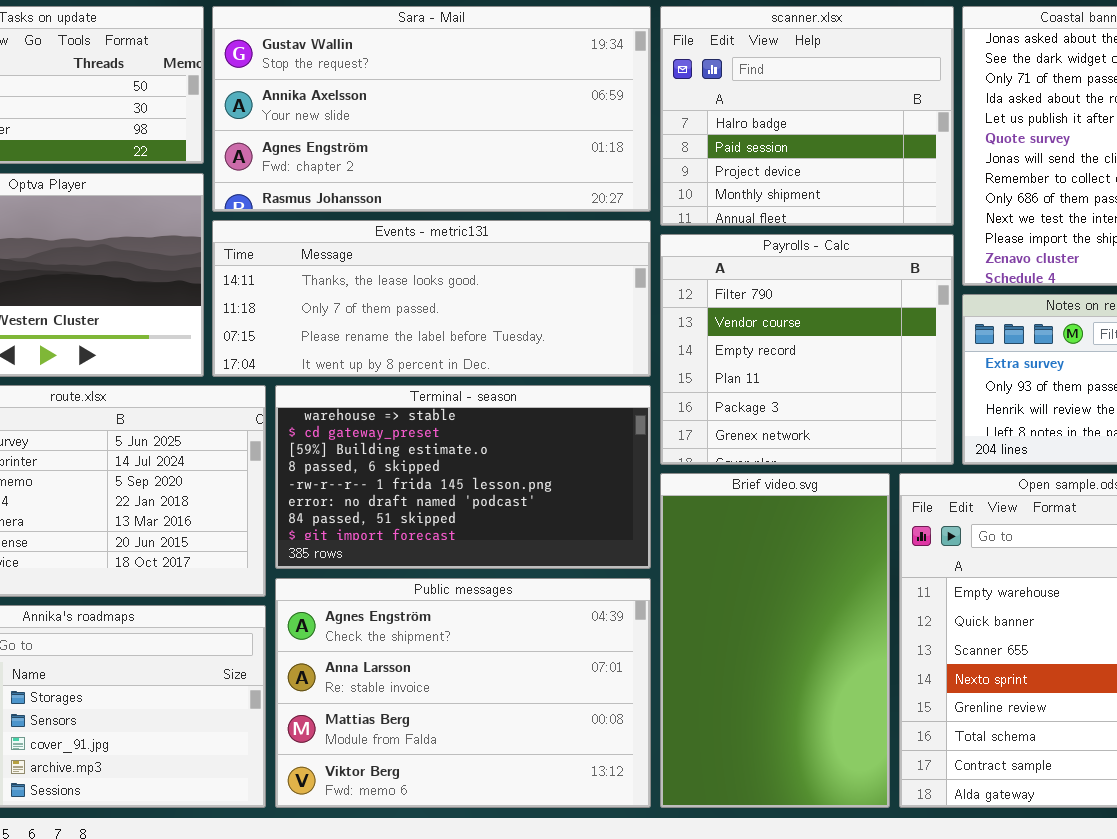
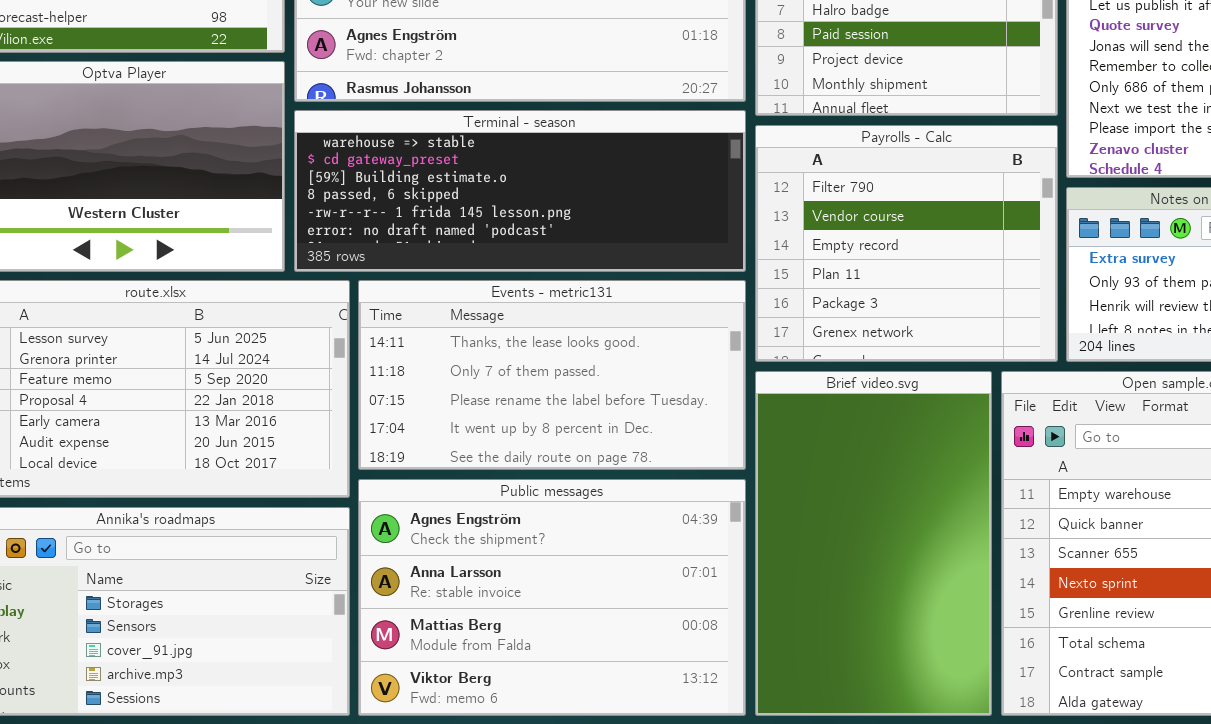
Events - metric131: [212,220,651,377] -> [358,280,746,470], moved, resized
Terminal - season: [275,385,651,569] -> [294,110,746,272], moved, resized

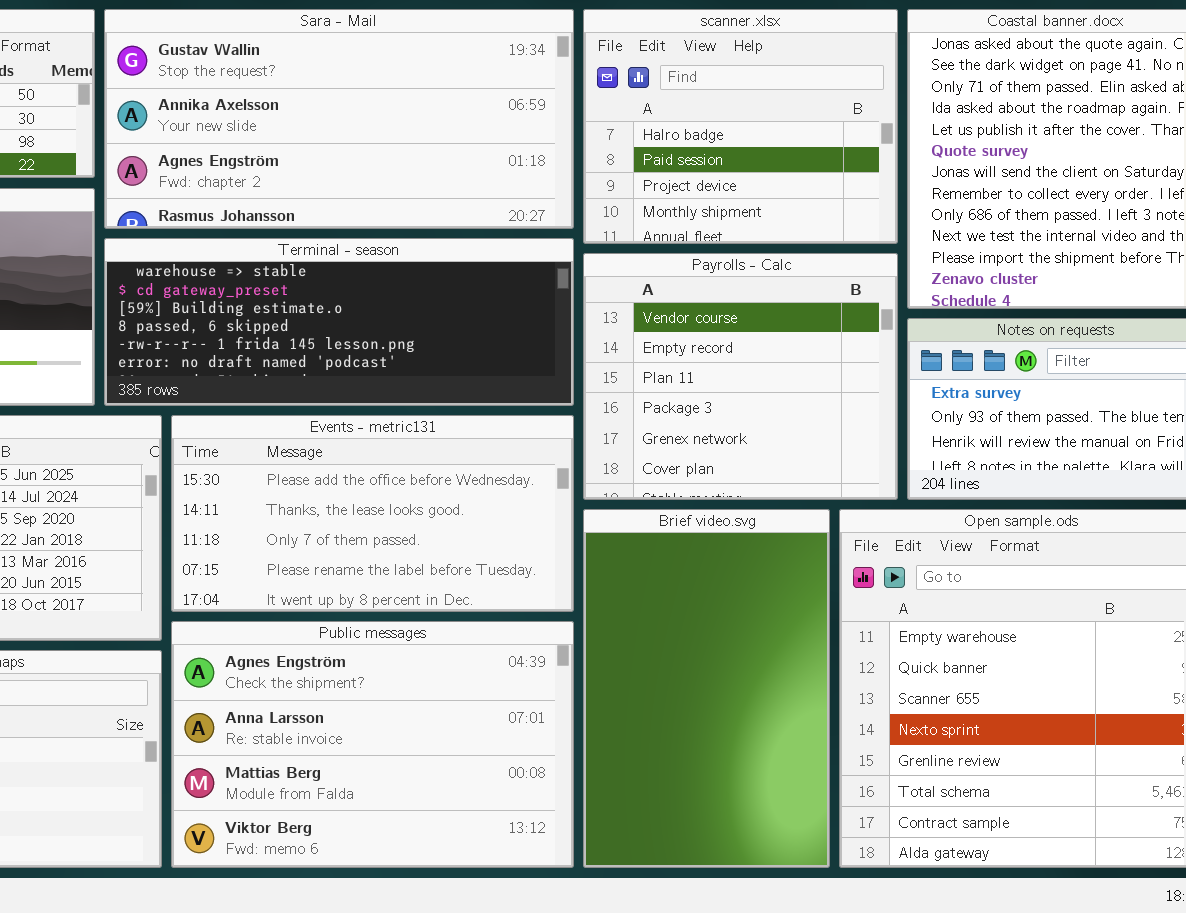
Payrolls - Calc: [755,125,1058,362] -> [583,253,898,500], scrolled down 1 row
Events - metric131: [358,280,746,470] -> [171,415,574,612], scrolled up 1 row

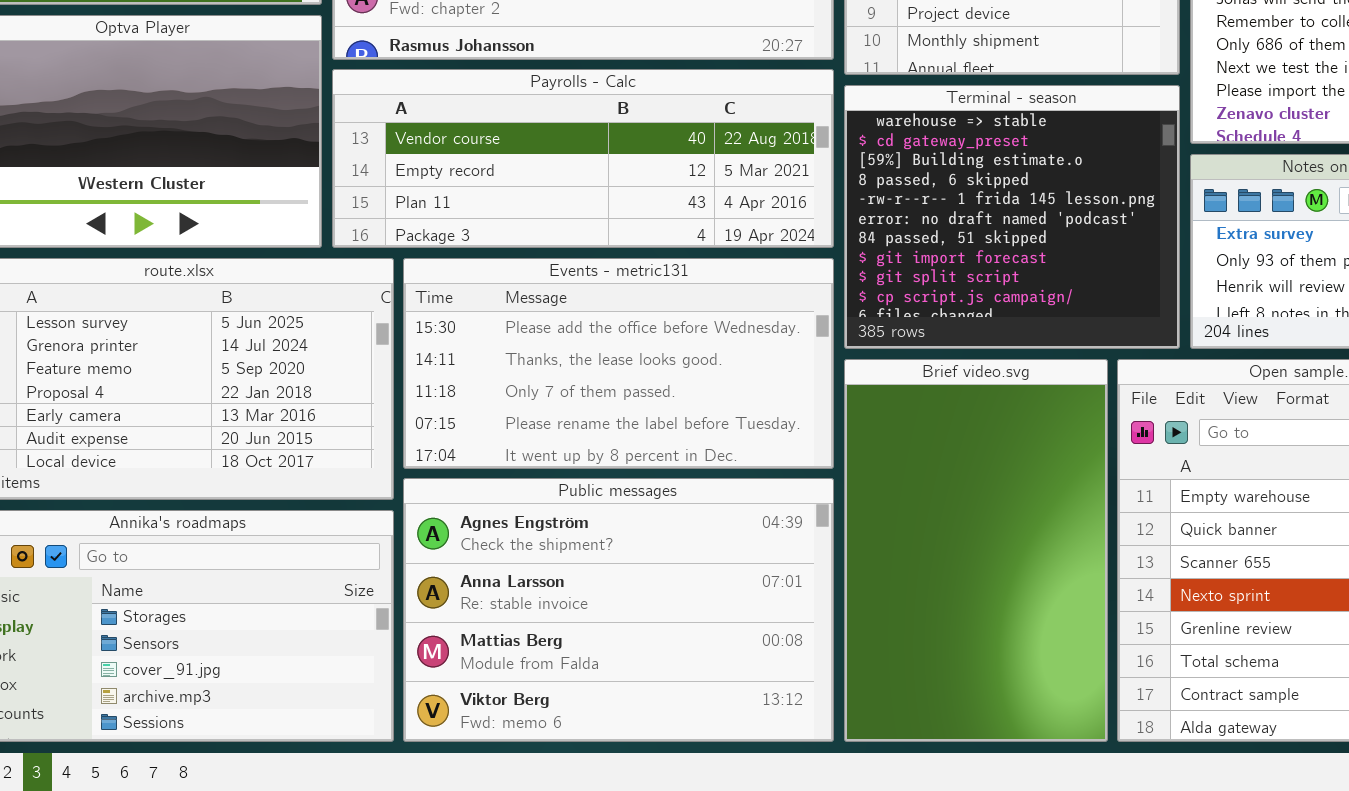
Terminal - season: [104,238,574,406] -> [844,85,1180,349], moved, resized
Payrolls - Calc: [583,253,898,500] -> [332,69,834,248], moved, resized

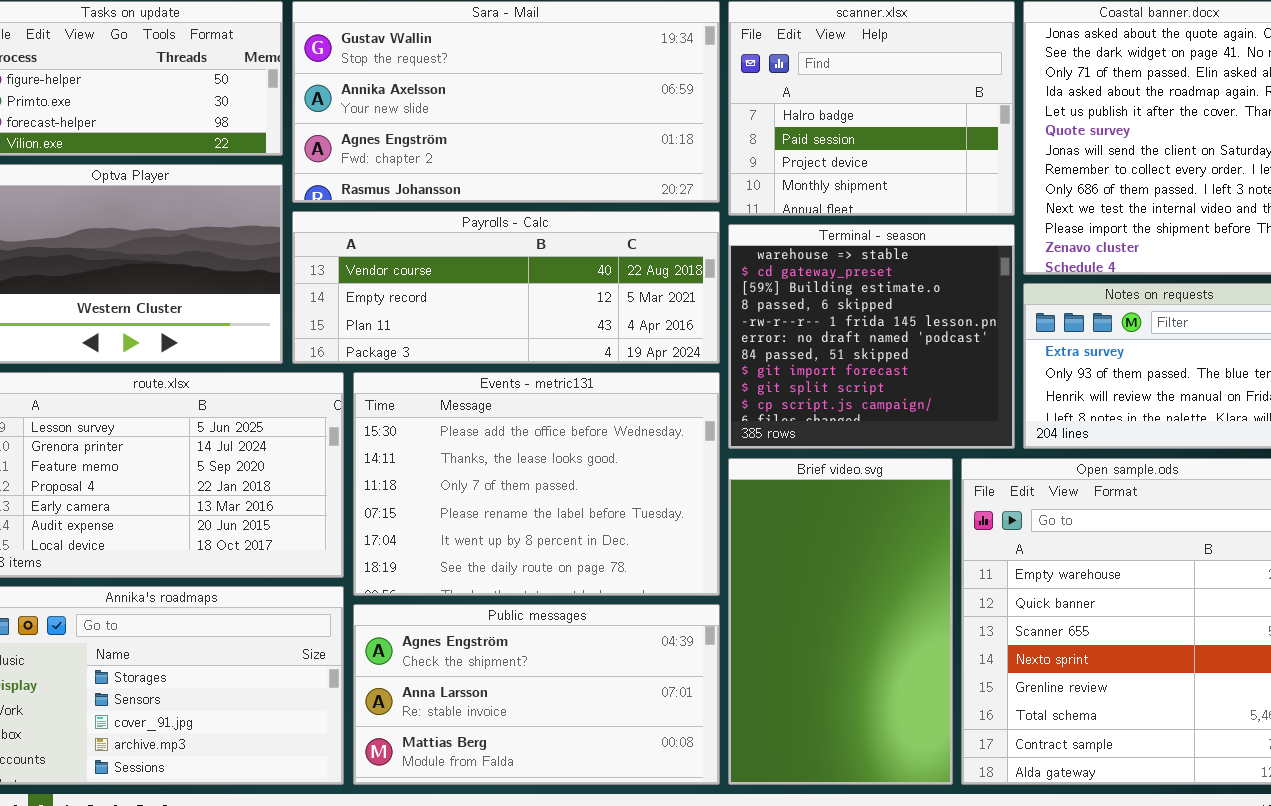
Events - metric131: [403,258,834,469] -> [353,372,720,596], resized
Public messages: [403,478,834,742] -> [353,604,720,785], resized

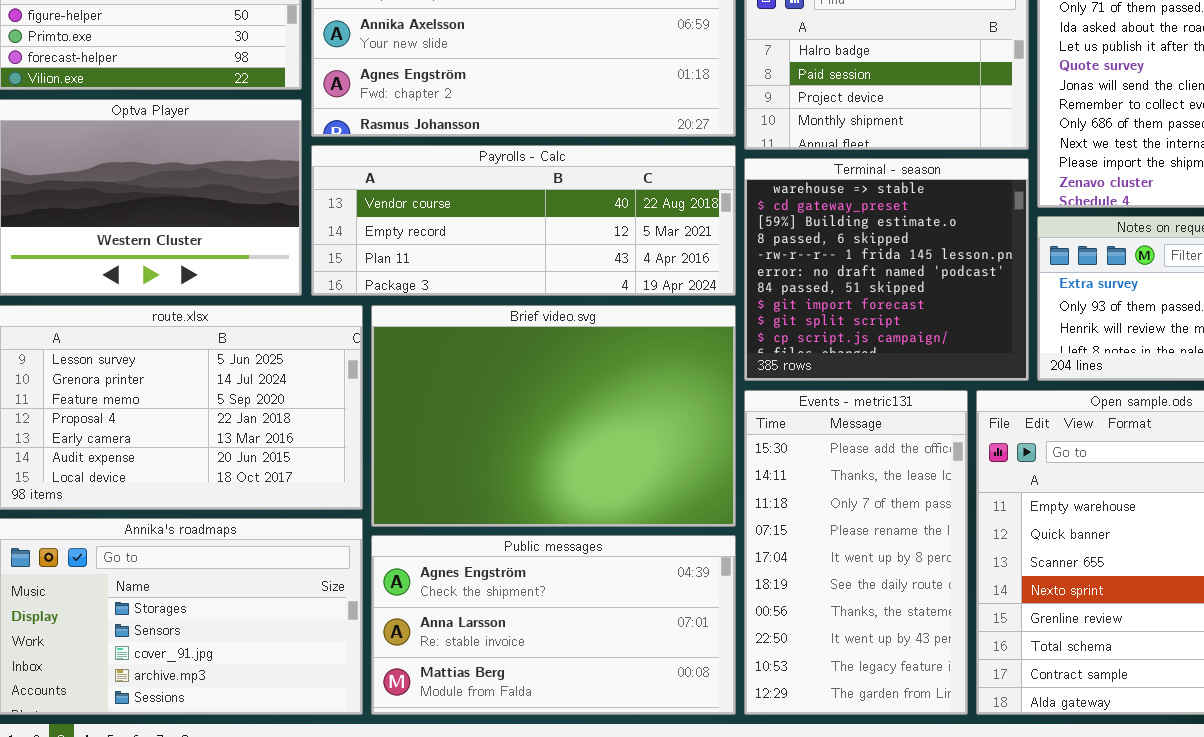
Events - metric131: [353,372,720,596] -> [744,390,968,715], moved, resized
Brief video.svg: [728,458,953,785] -> [371,305,736,527], moved, resized

